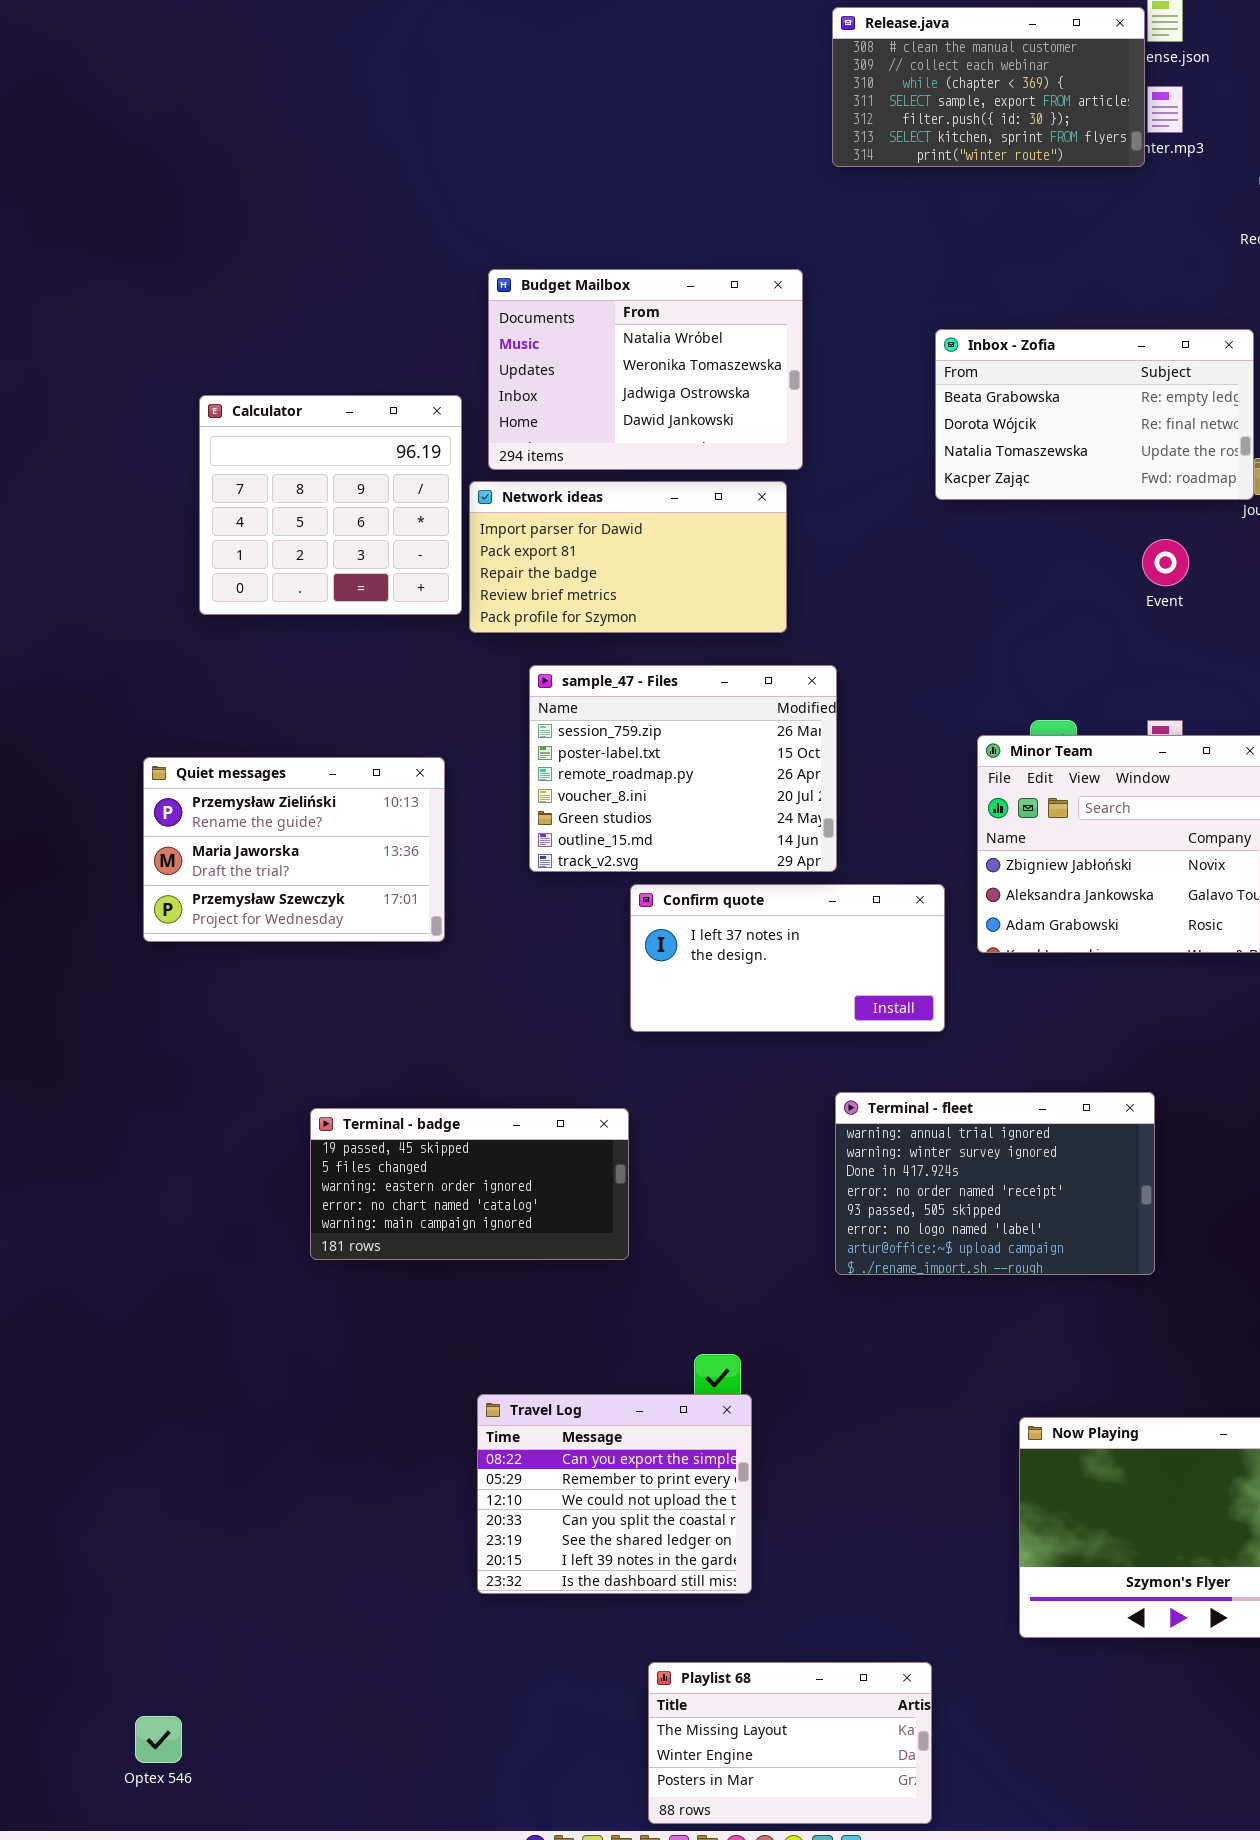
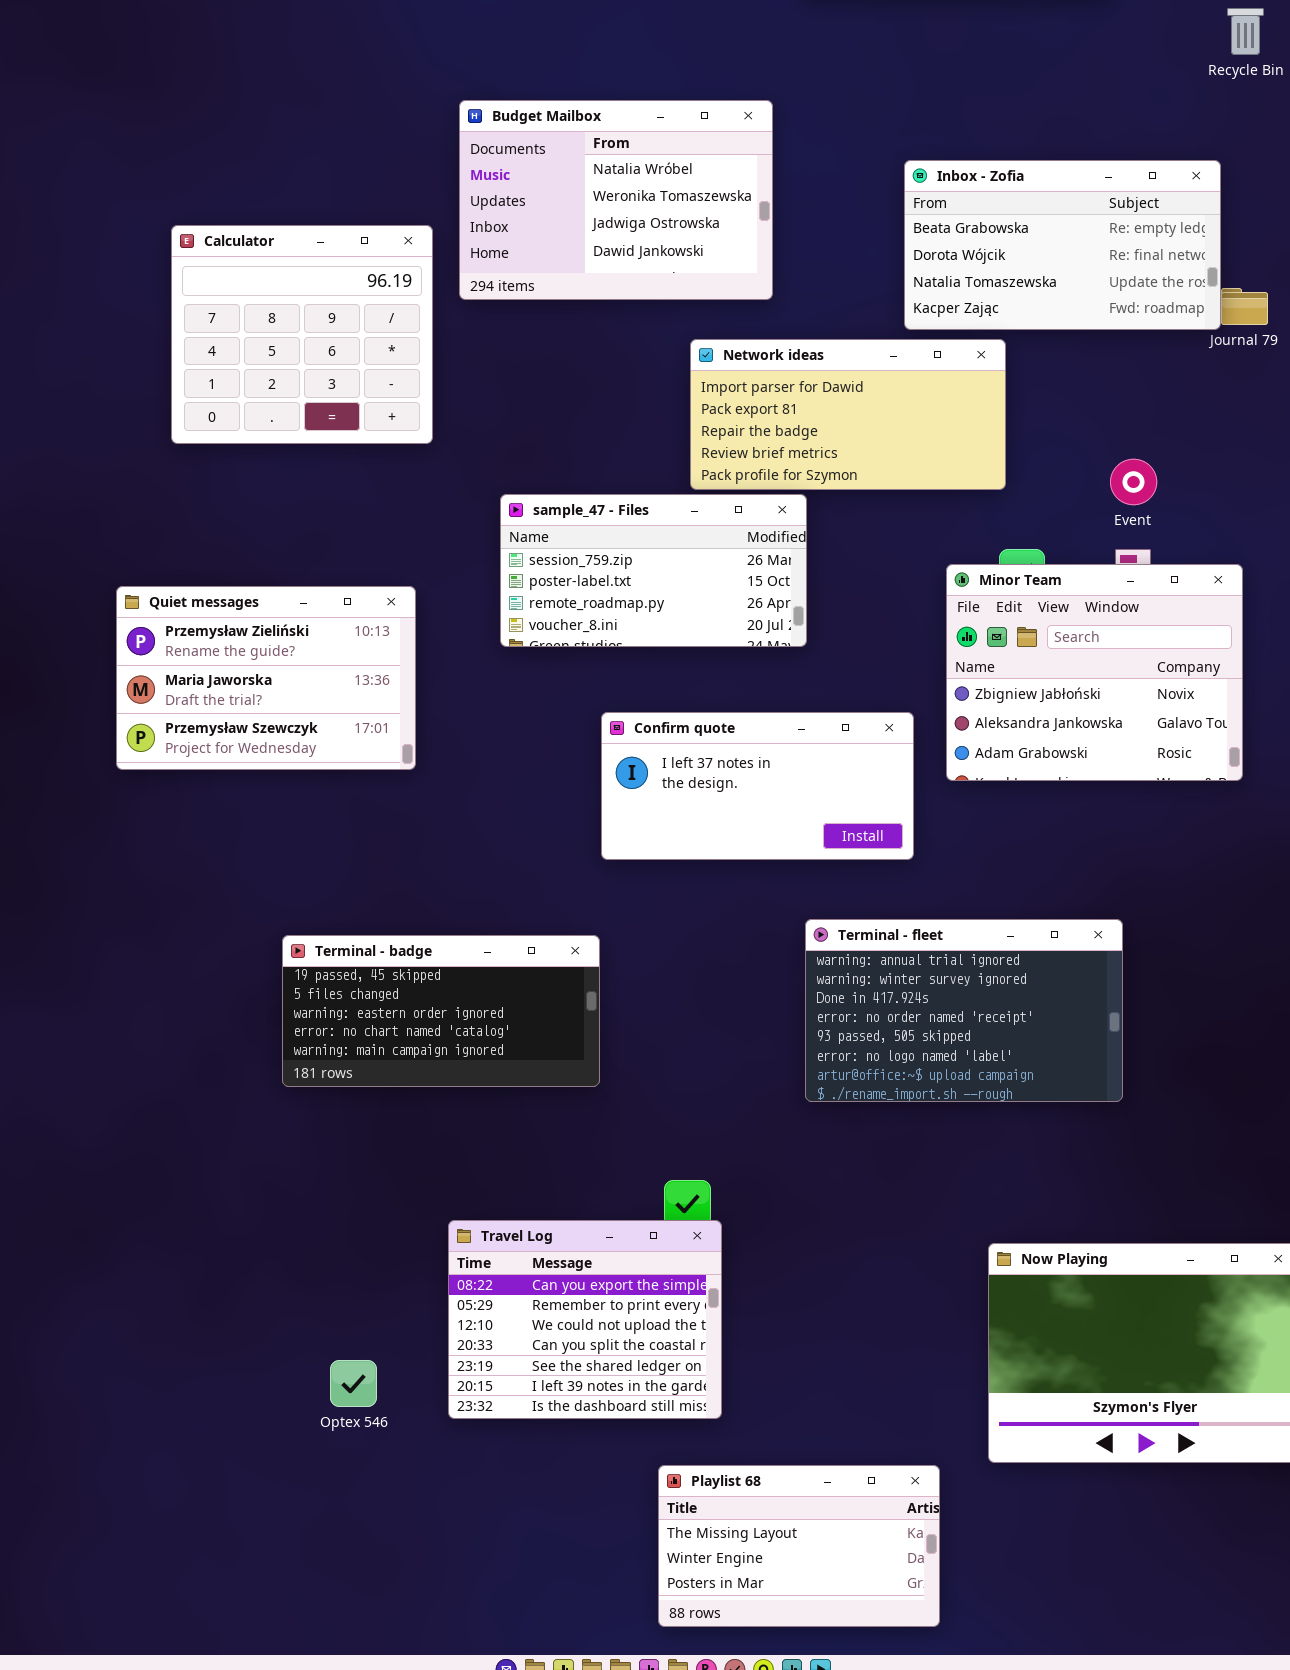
Network ideas: [469,481,787,633] -> [690,339,1006,490], moved
Event: [1142,539,1189,586] -> [1110,459,1157,505], moved
sample_47 - Files: [529,665,837,872] -> [500,494,807,647], resized
Playlist 68: [648,1662,932,1824] -> [658,1465,940,1627], moved
Optex 546: [135,1716,182,1763] -> [330,1360,377,1407], moved

